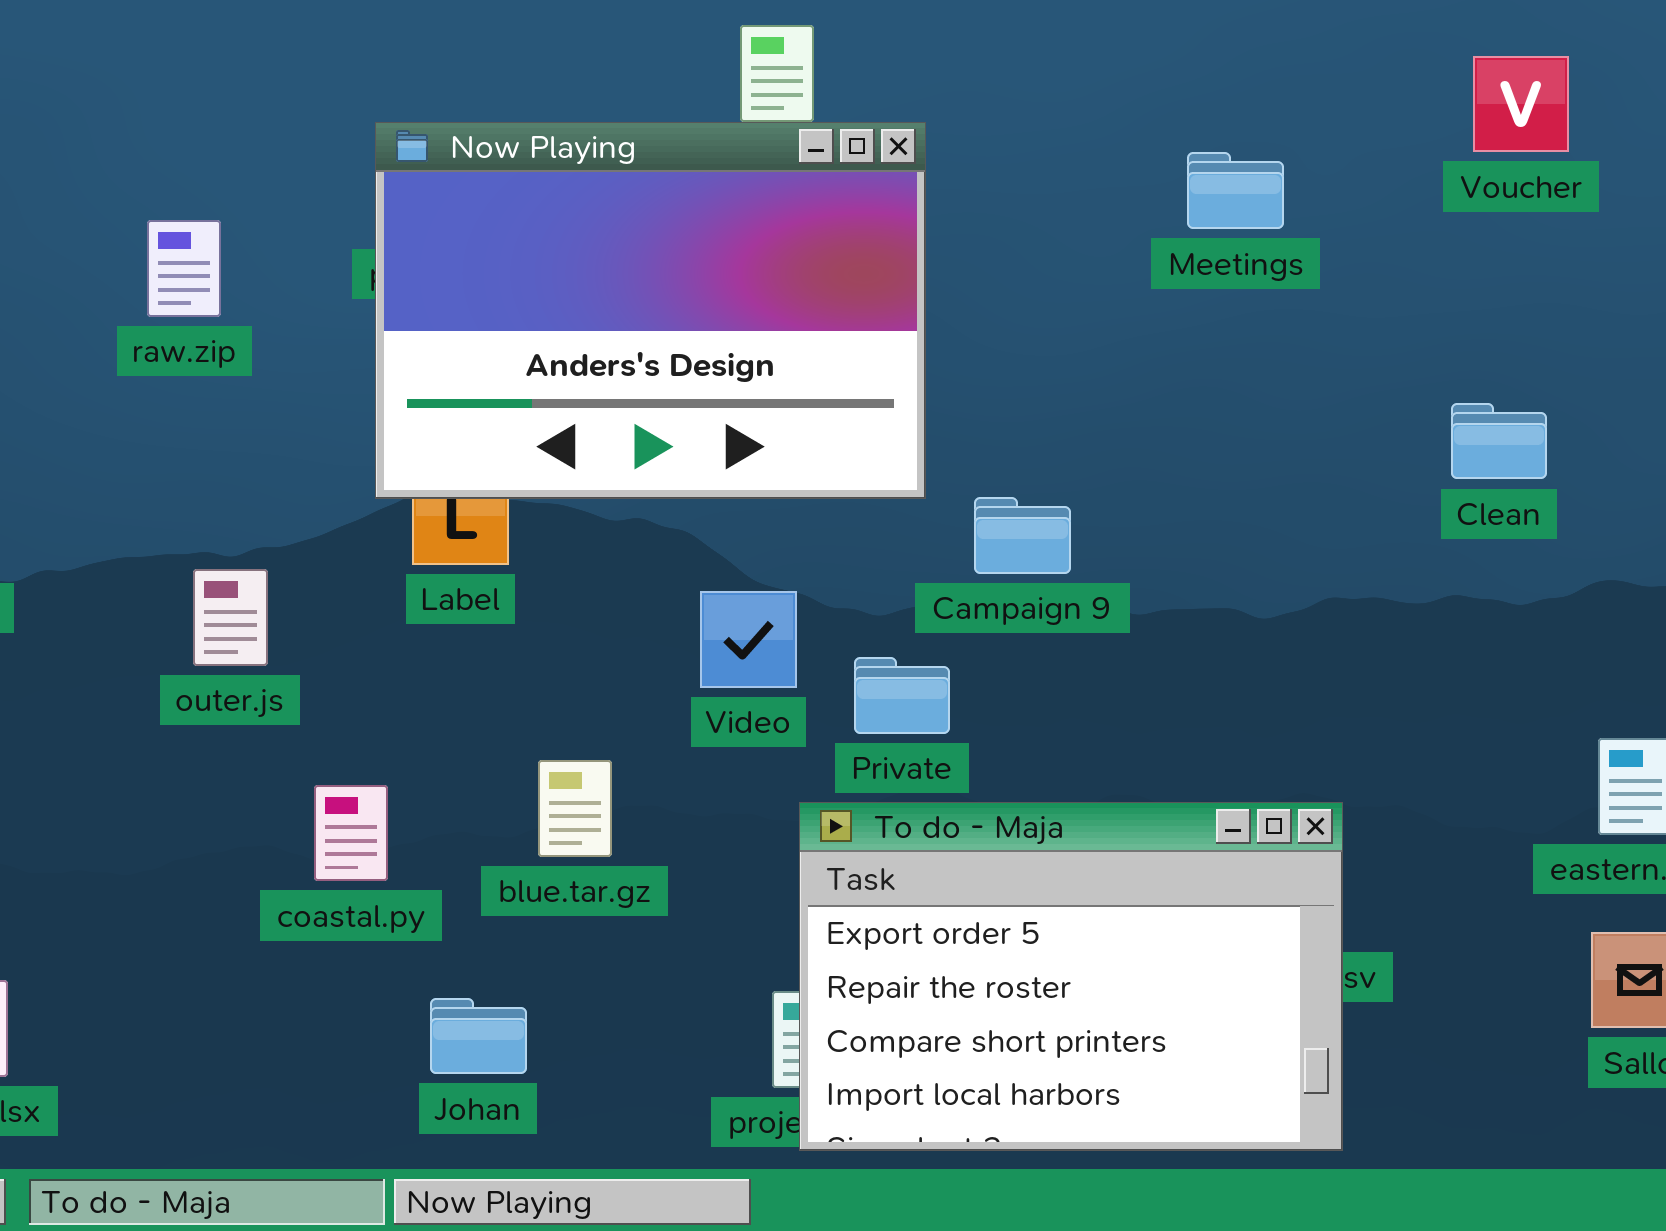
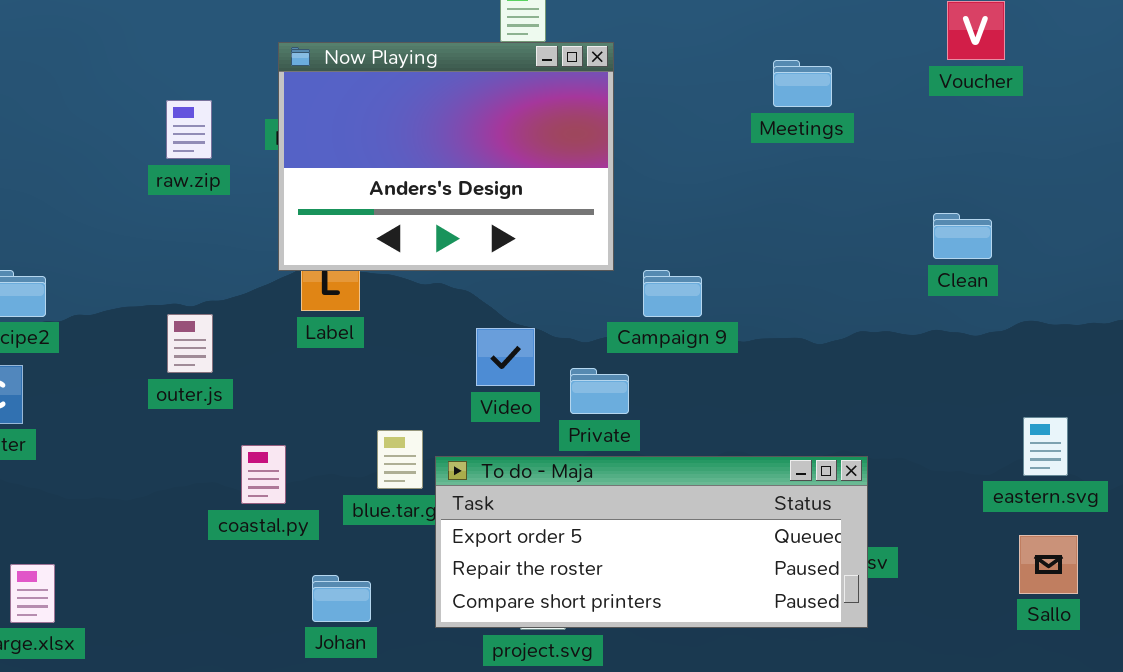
raw.zip: [147,220,221,317] -> [166,100,212,159], moved
To do - Maja: [799,802,1343,1151] -> [435,456,868,628], resized

